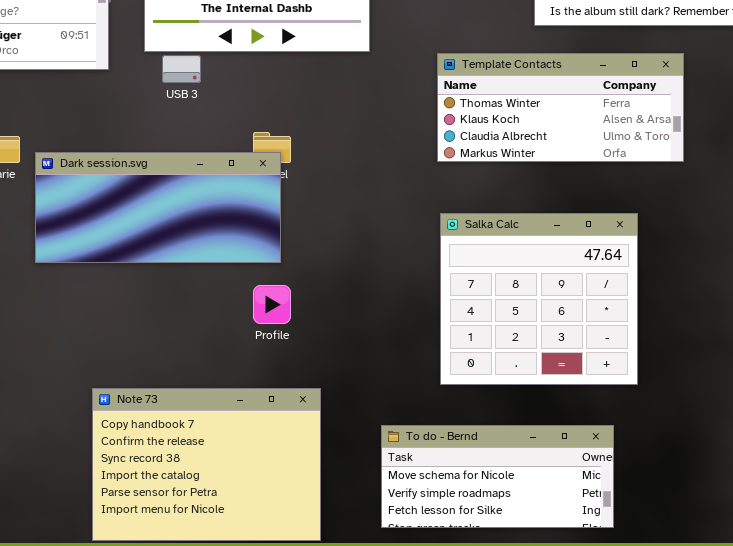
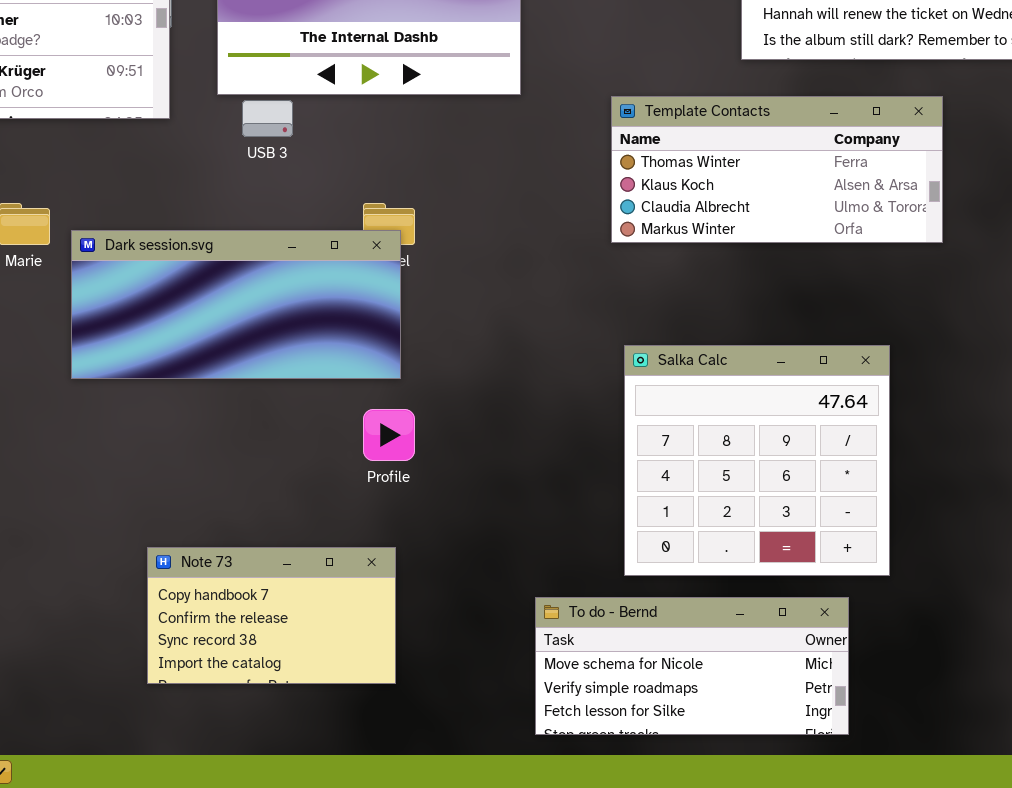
Salka Calc: [440,213,638,385] -> [624,345,890,576], moved
Note 73: [92,388,321,541] -> [147,547,396,684], resized

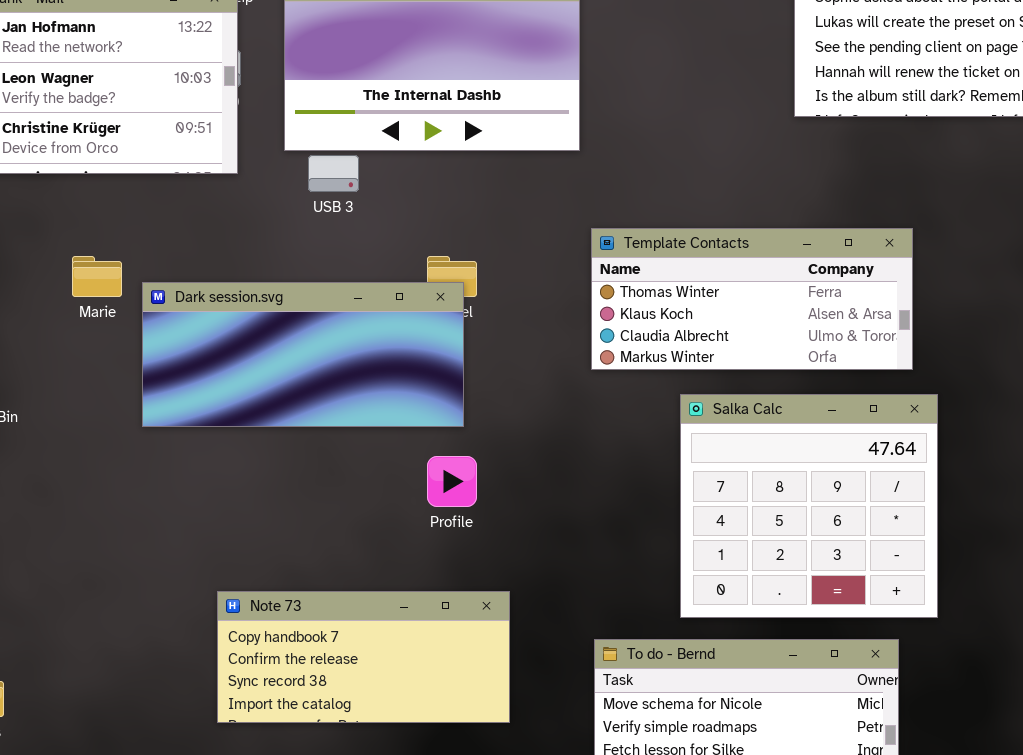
Template Contacts: [611,96,943,243] -> [591,228,913,370], moved
Note 73: [147,547,396,684] -> [217,591,510,723], resized

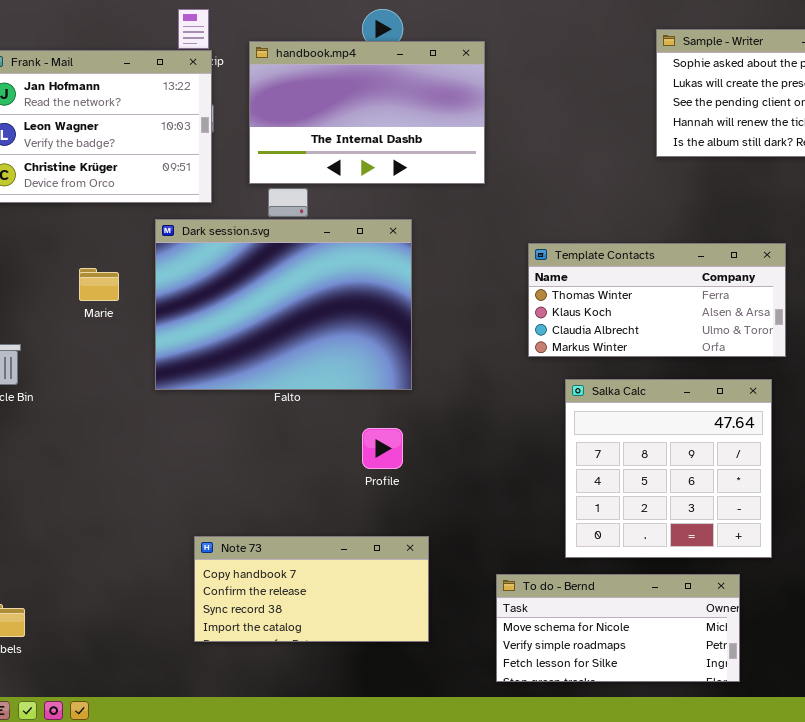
Template Contacts: [591,228,913,370] -> [528,243,786,357], moved
Dark session.svg: [142,282,464,427] -> [155,219,412,390], moved, resized

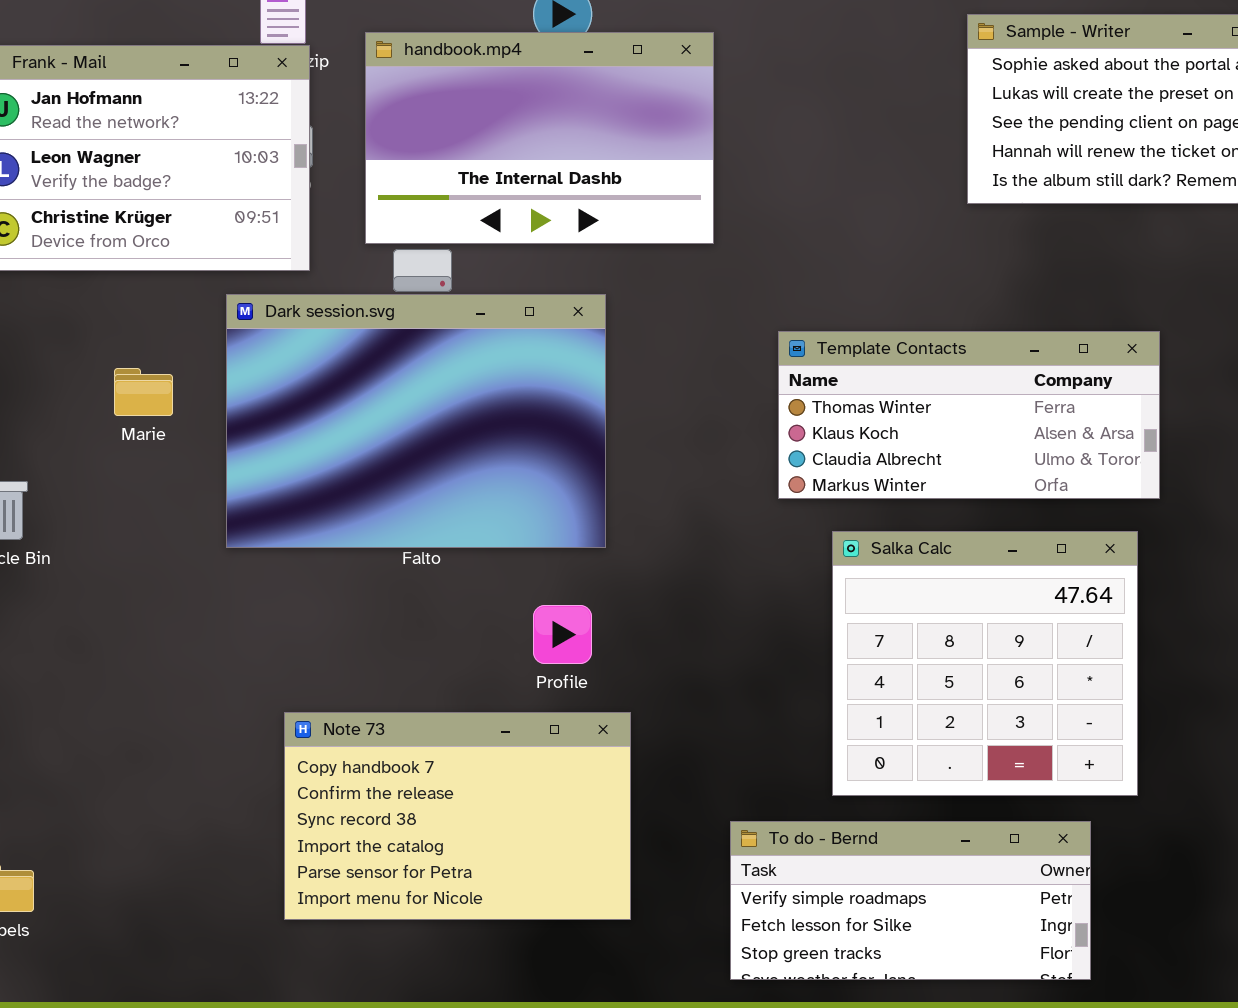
Note 73: [194,536,429,642] -> [284,712,631,920], resized
To do - Bernd: [496,574,740,682] -> [730,821,1091,980], scrolled down 1 row

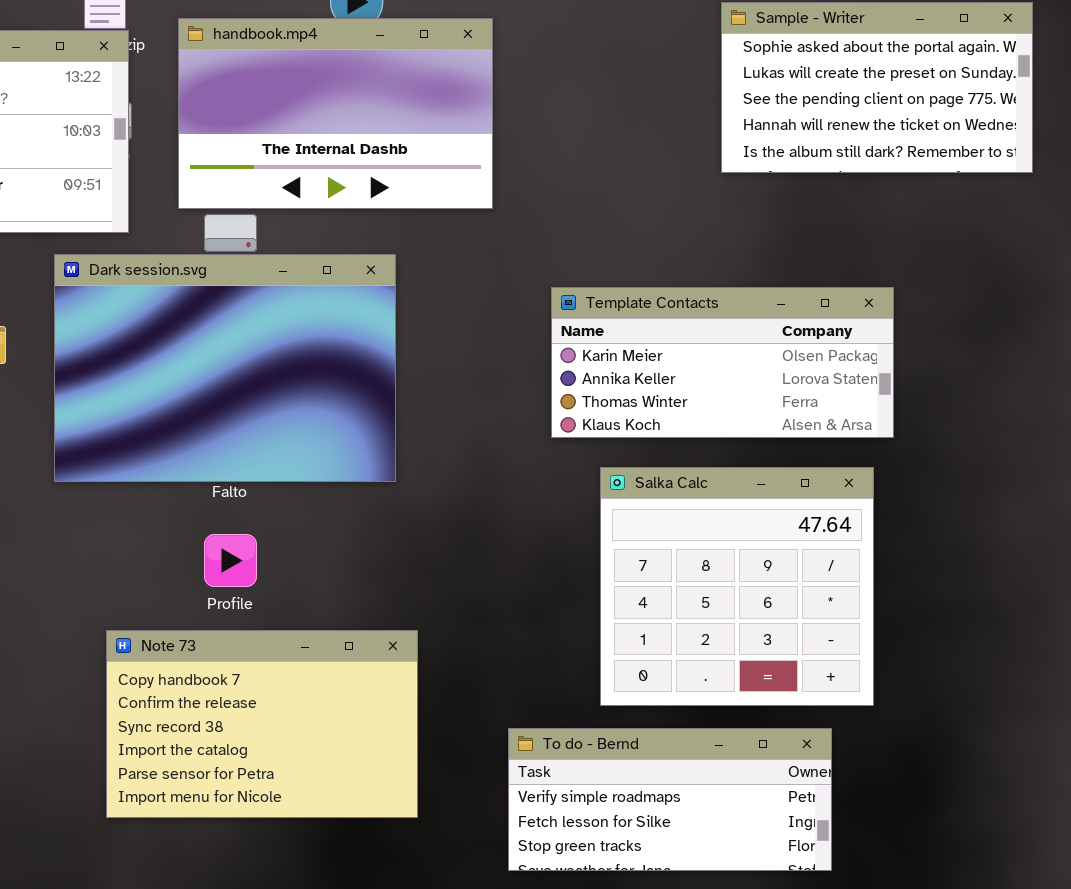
Template Contacts: [778,331,1160,499] -> [551,287,894,438], scrolled up 2 rows
Profile: [533,605,592,664] -> [204,534,257,587], moved

